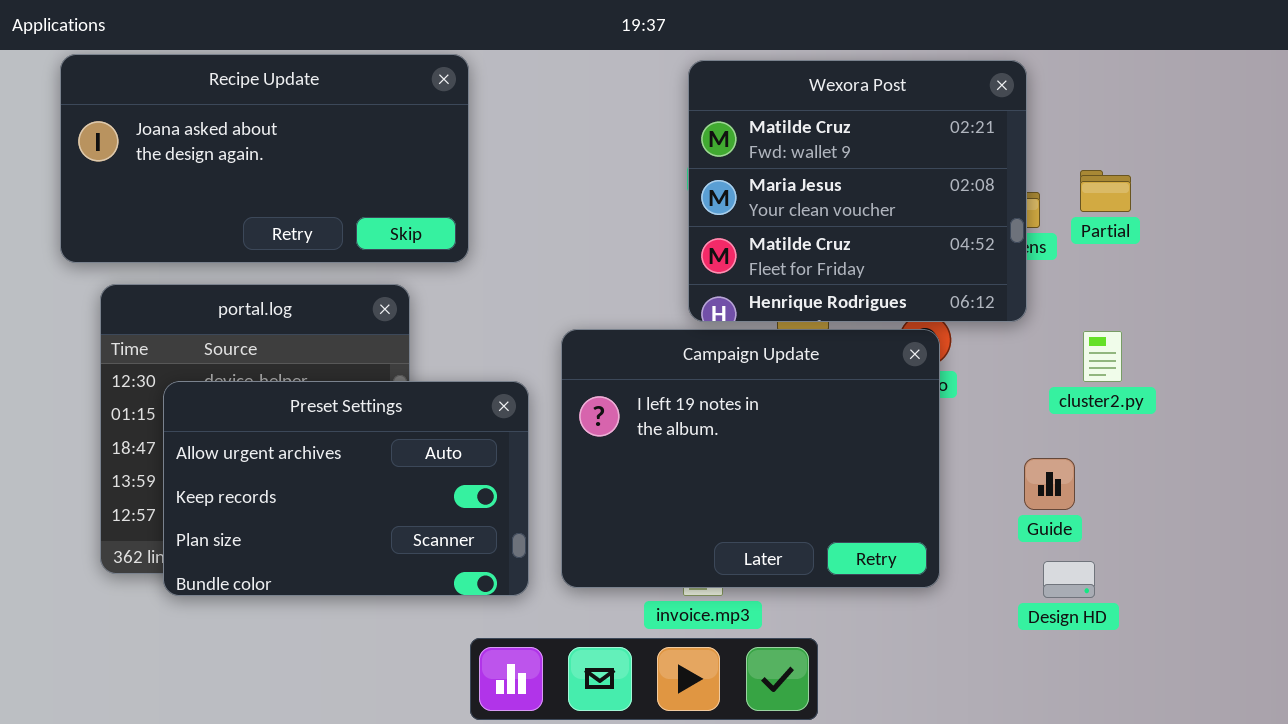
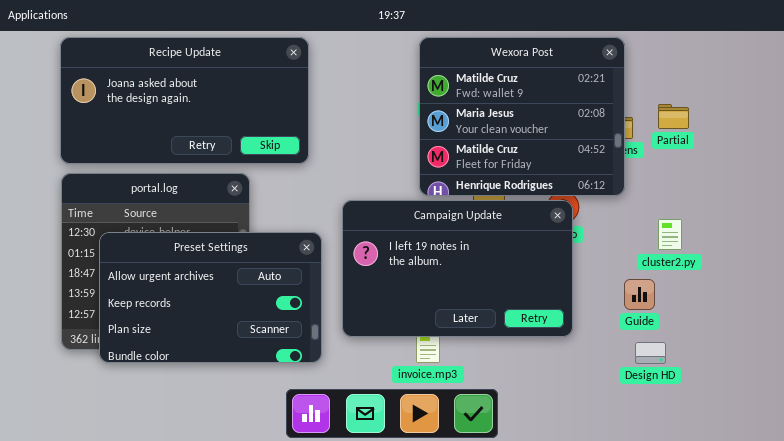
Recipe Update: [60,54,469,263] -> [60,37,309,164], moved
Campaign Update: [561,329,940,588] -> [342,200,573,337], resized
cluster2.py: [1083,331,1122,382] -> [658,219,682,250], moved

